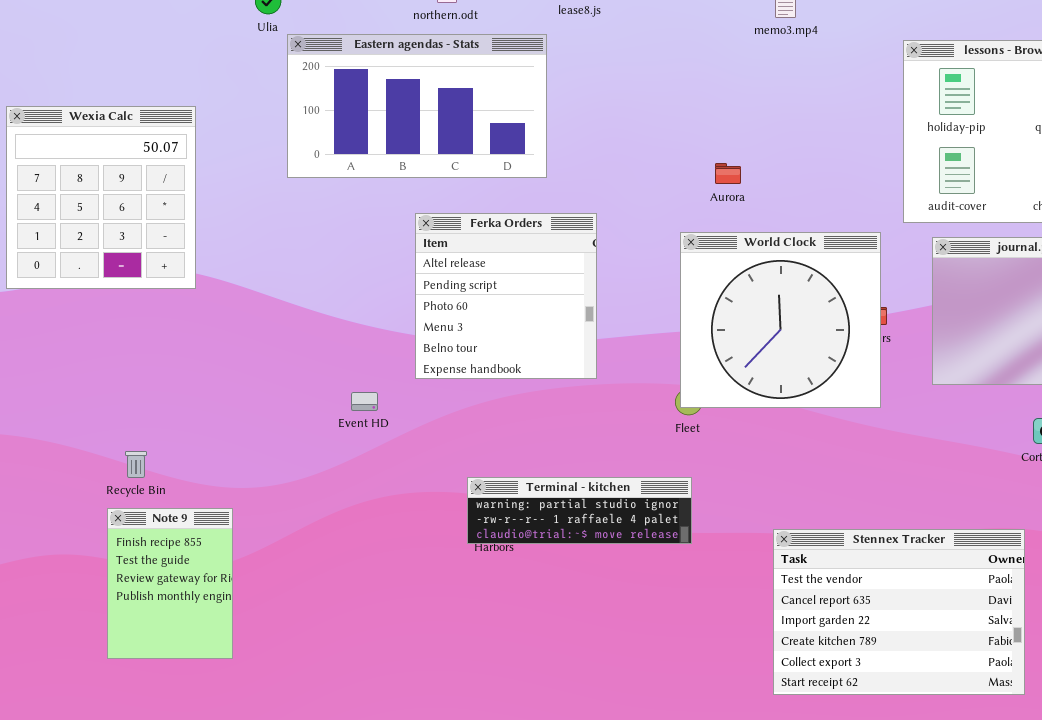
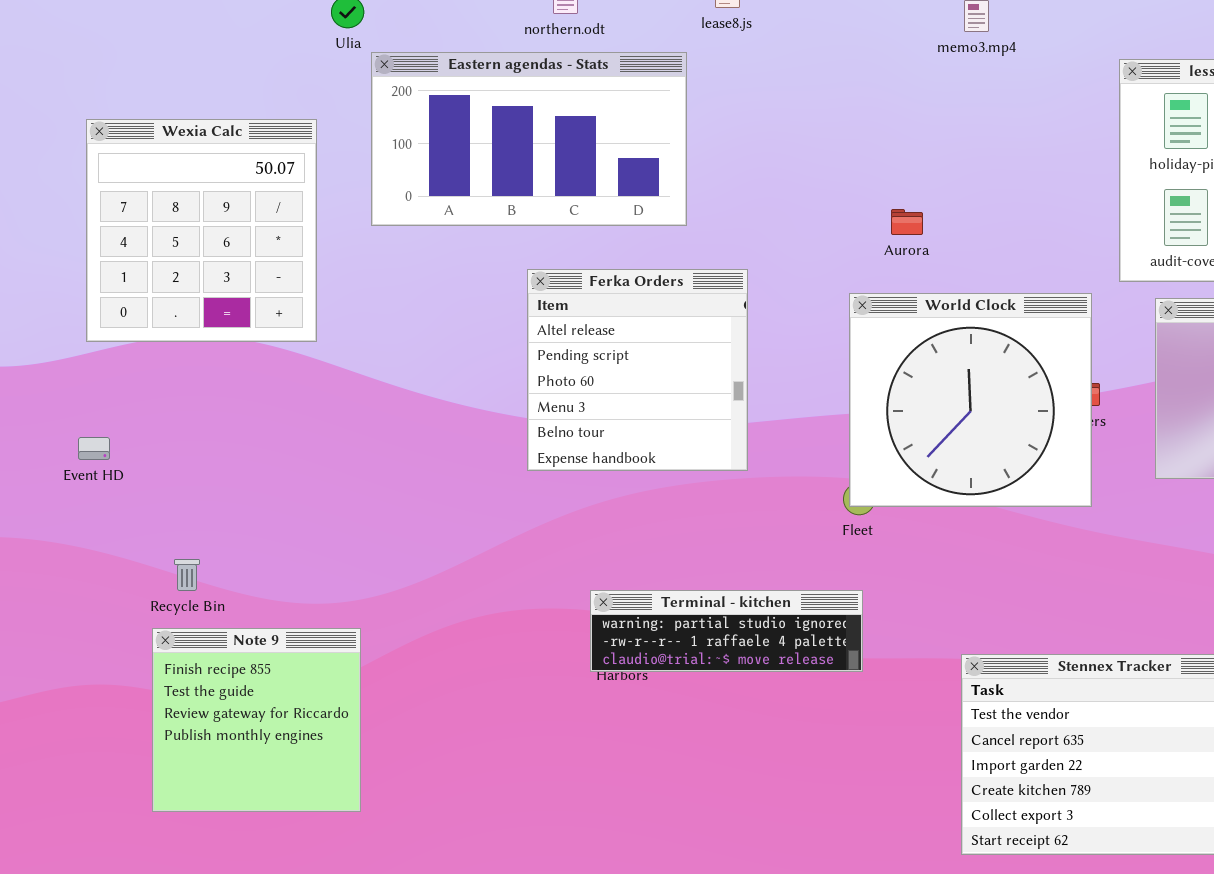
Wexia Calc: [6,106,196,289] -> [86,119,317,342], moved
Event HD: [351,392,378,411] -> [78,437,110,460], moved
Note 9: [107,508,233,659] -> [152,628,361,812], resized

